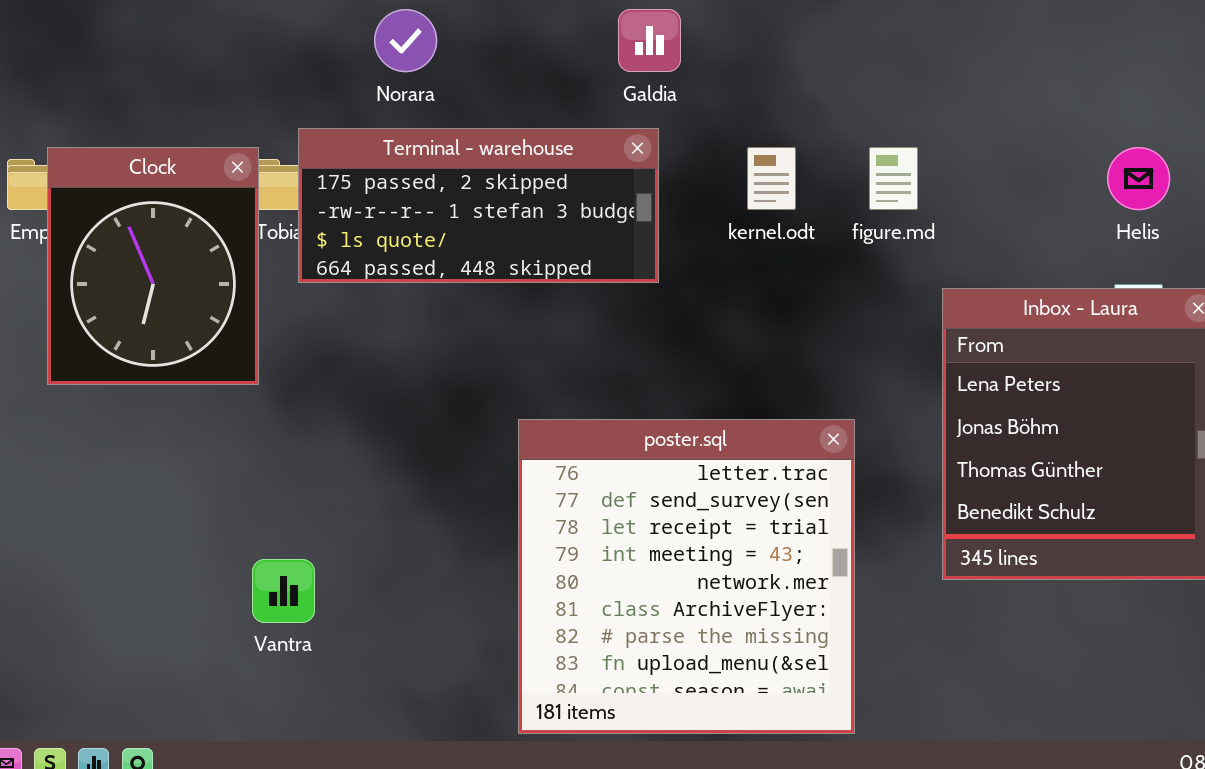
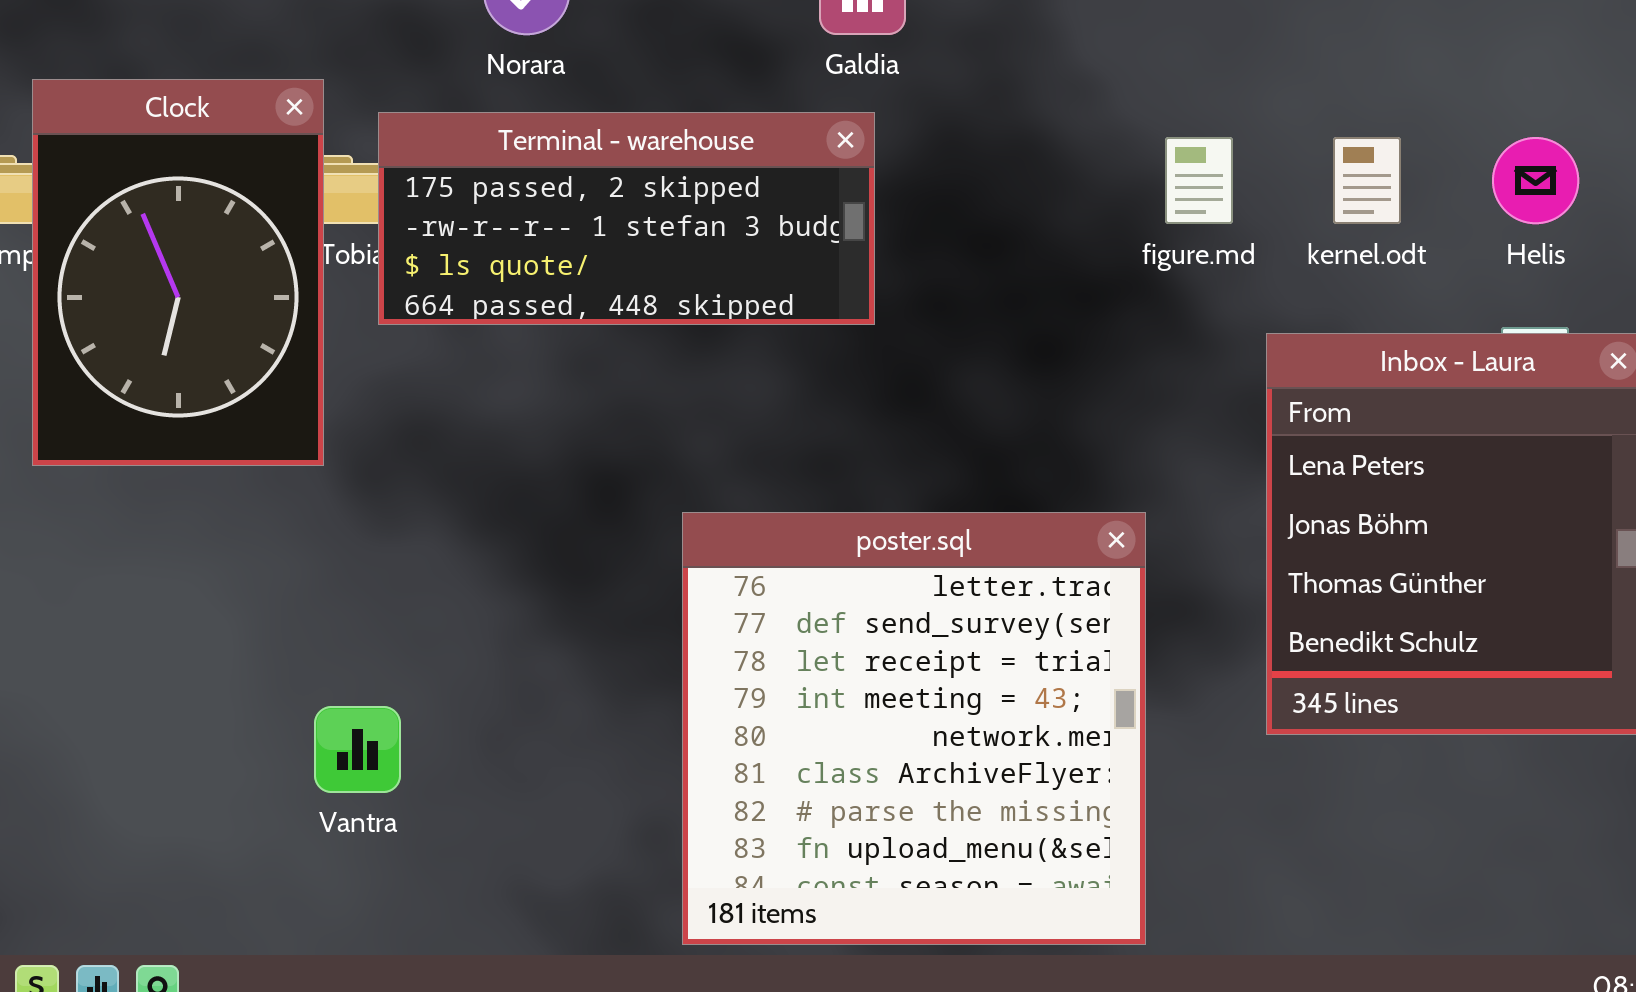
Clock: [47,147,259,385] -> [32,79,324,466], resized
kernel.odt: [747,147,796,210] -> [1333,137,1401,224], moved

